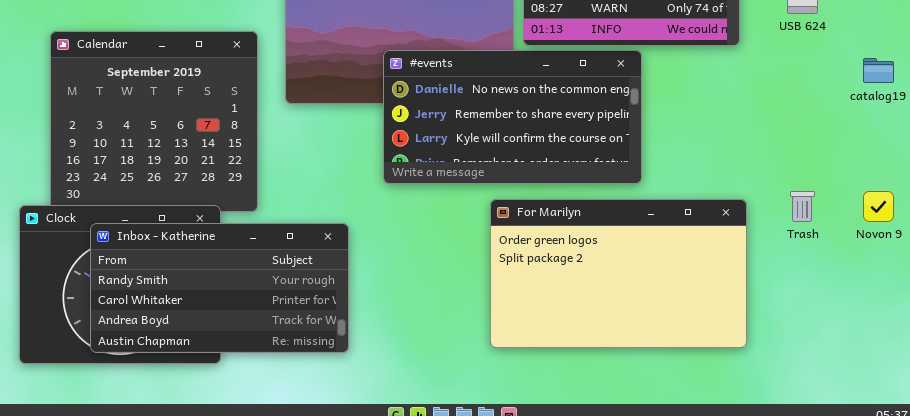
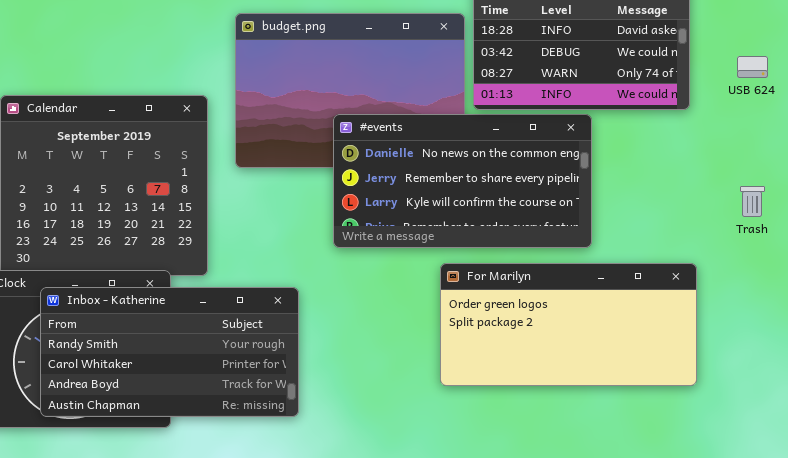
Trash: [790,191,815,222] -> [740,186,765,217], moved
For Marilyn: [490,199,747,348] -> [440,263,697,386], resized

